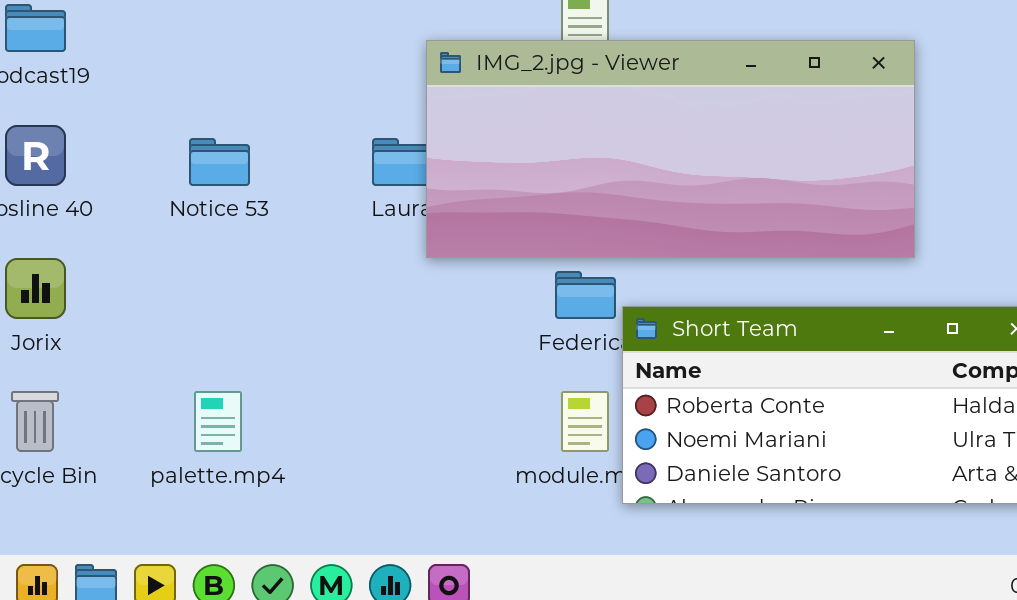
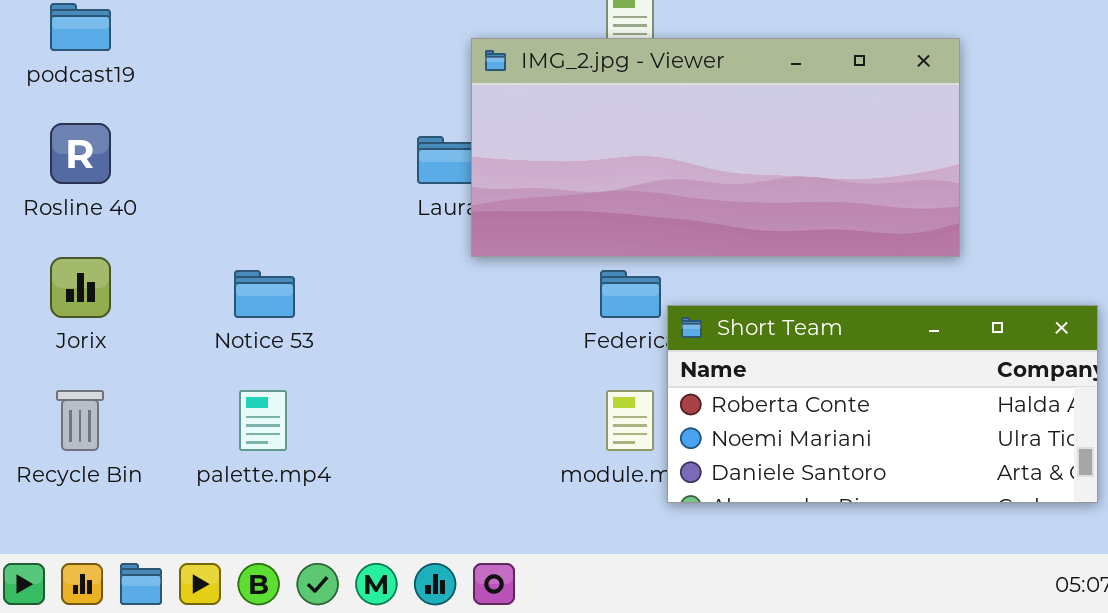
Notice 53: [189,138,250,186] -> [234,270,295,318], moved

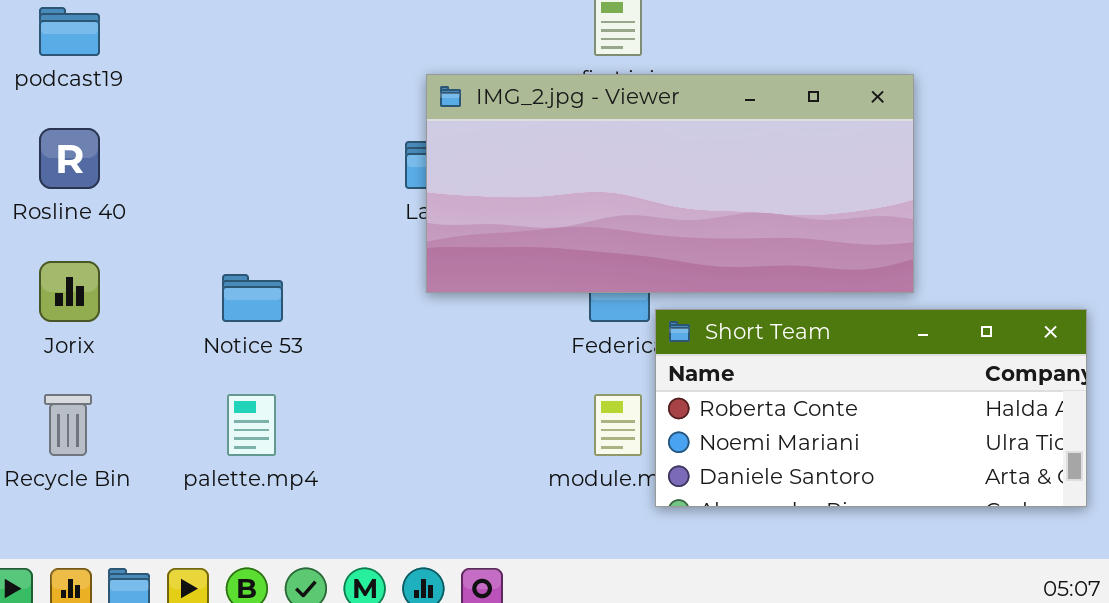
IMG_2.jpg - Viewer: [471,38,960,257] -> [426,74,914,293], moved

